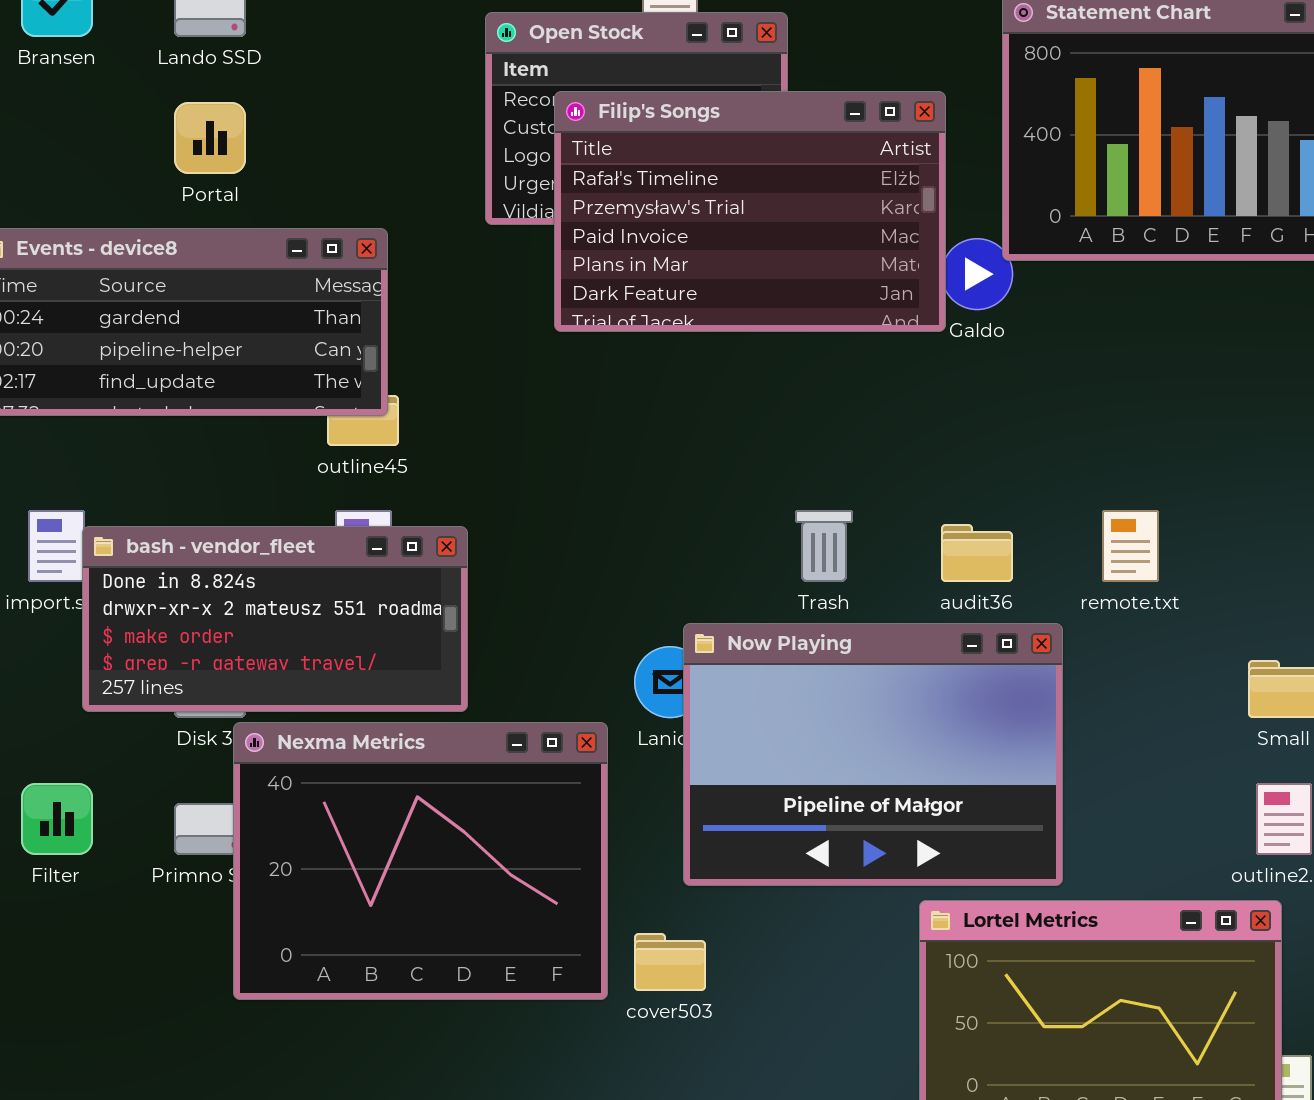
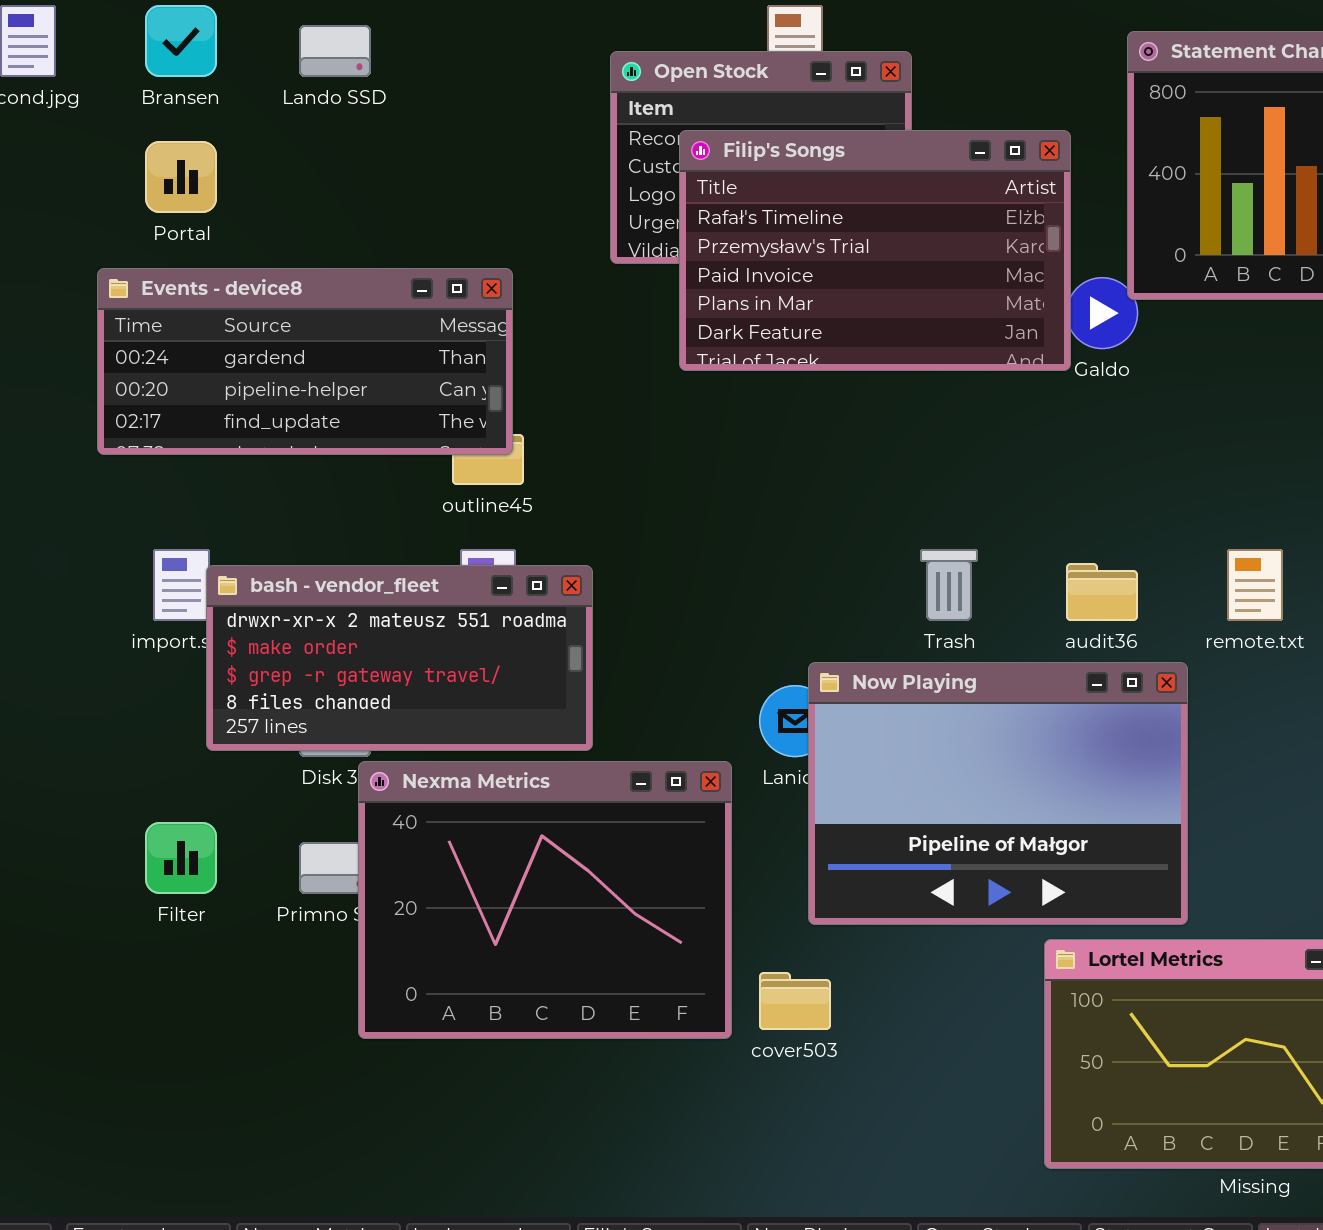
Portal: [174,102,246,174] -> [145,141,217,213], moved
bash - vendor_fleet: [82,526,468,712] -> [206,565,593,751], scrolled down 1 row

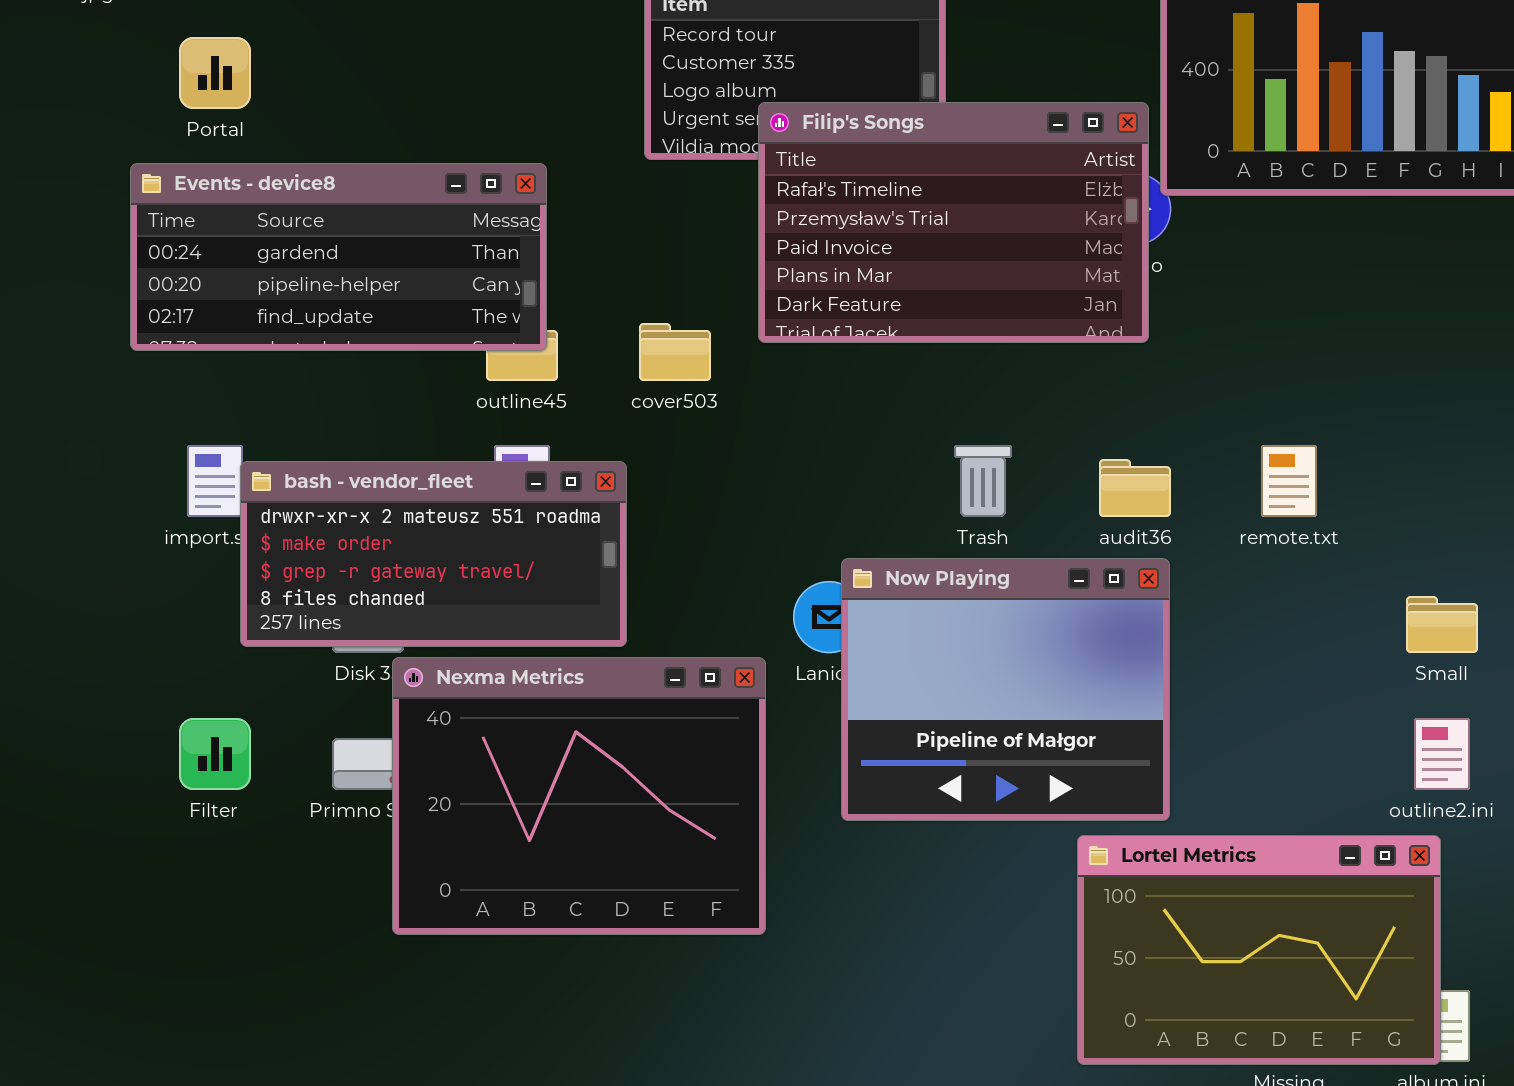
Filip's Songs: [679,130,1071,371] -> [758,102,1149,343], moved
Now Playing: [808,662,1188,925] -> [841,558,1170,821], resized
cover503: [759,972,831,1030] -> [639,323,711,381], moved

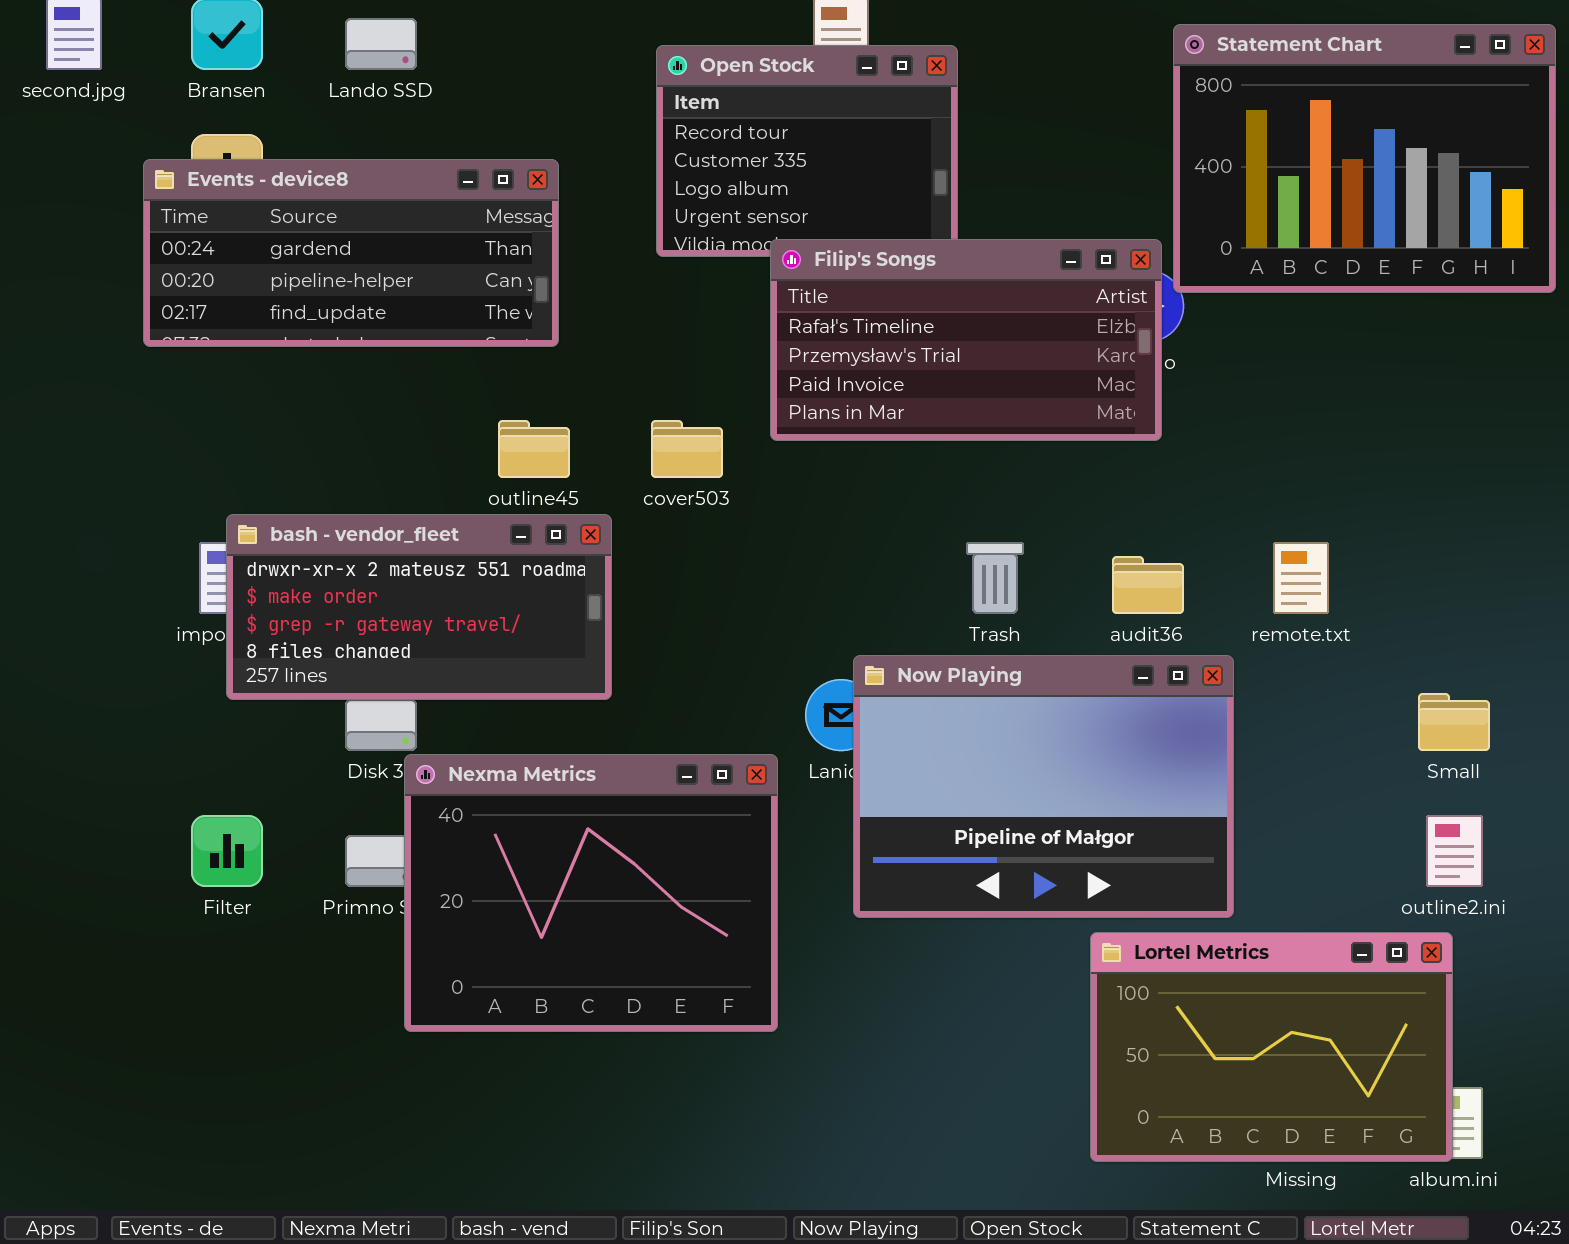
Filip's Songs: [758,102,1149,343] -> [770,239,1162,441], resized
Events - device8: [130,163,547,351] -> [143,159,559,347], moved
bash - vendor_fleet: [240,461,627,647] -> [226,514,612,700], moved
Now Playing: [841,558,1170,821] -> [853,655,1234,918], resized

